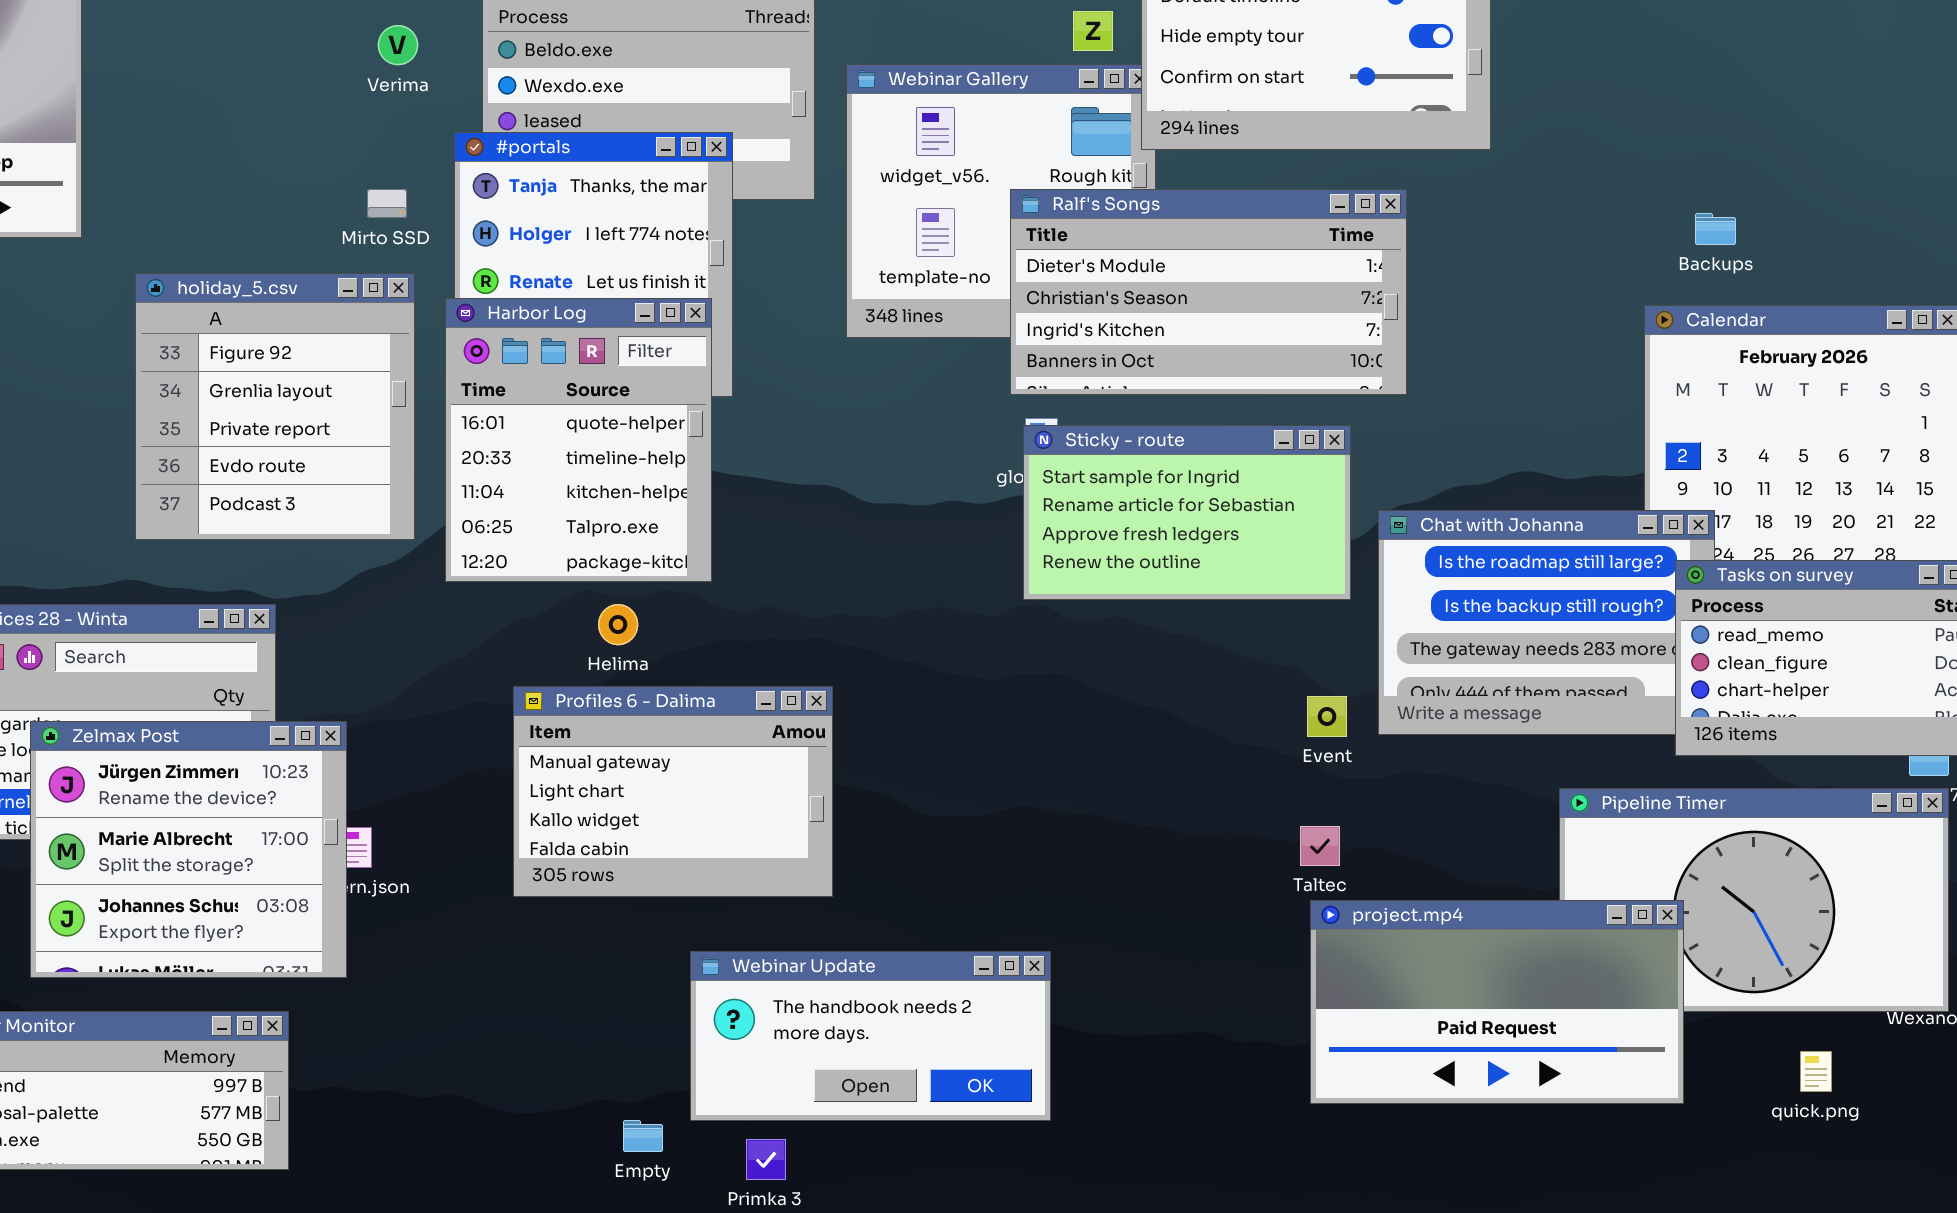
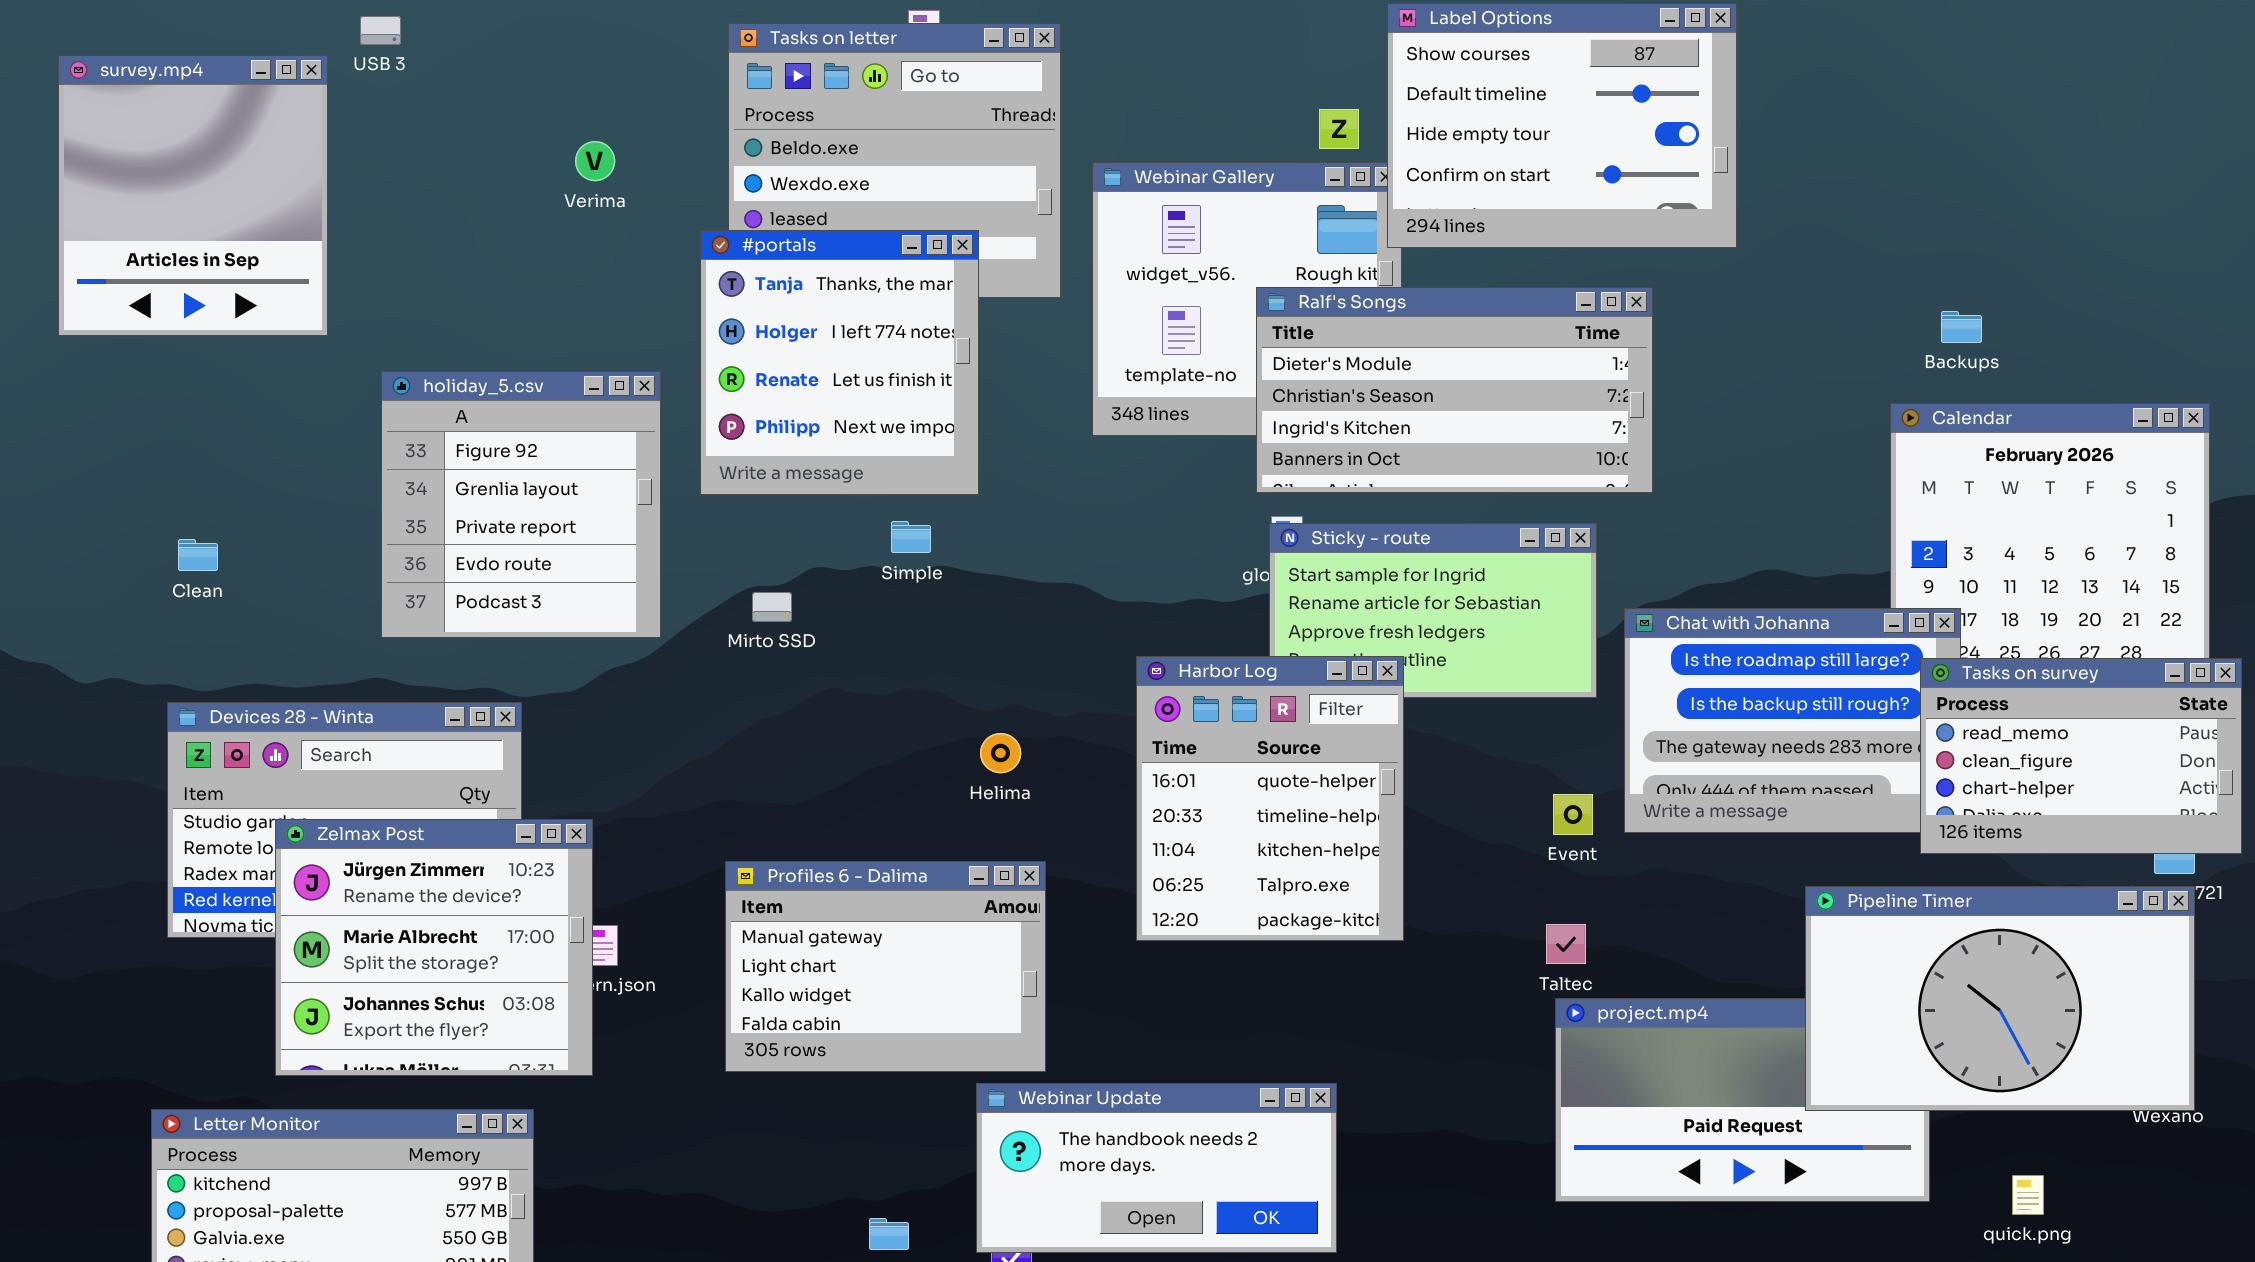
Verima: [378,25,418,65] -> [575,141,615,181], moved
Mirto SSD: [367,189,407,218] -> [752,592,792,622], moved
Harbor Log: [445,298,712,582] -> [1136,656,1404,941], moved
Helima: [598,604,638,645] -> [980,733,1021,773], moved
Profiles 6 - Dalima: [513,686,833,897] -> [725,861,1046,1072], moved
Pipeline Timer: [1559,788,1949,1012] -> [1805,886,2195,1111], raised
Webinar Update: [690,951,1051,1121] -> [976,1083,1337,1253], moved
quick.png: [1800,1051,1832,1092] -> [2012,1175,2044,1215], moved

